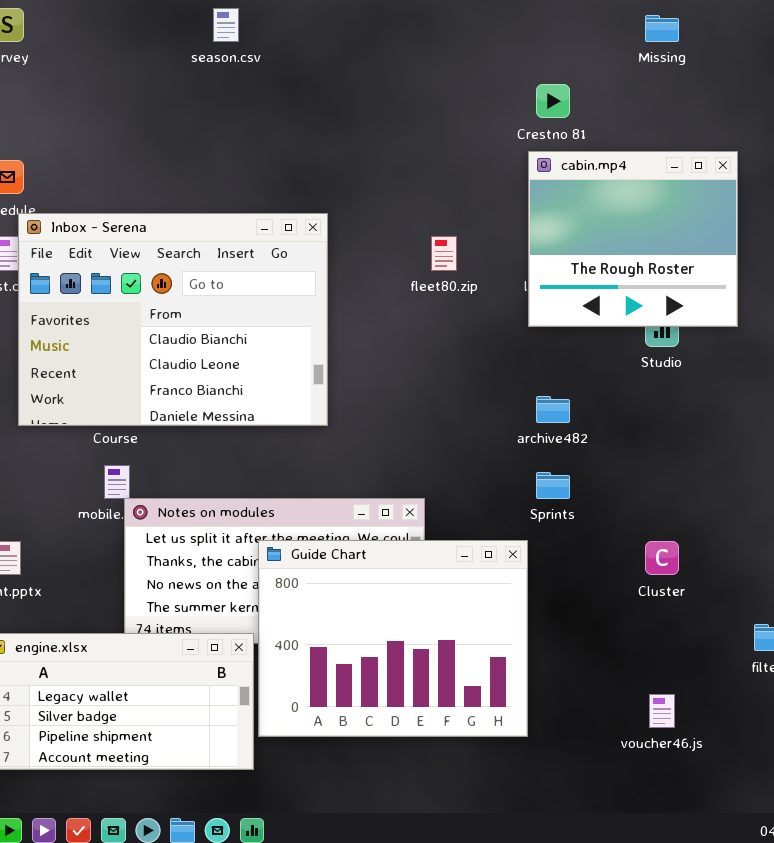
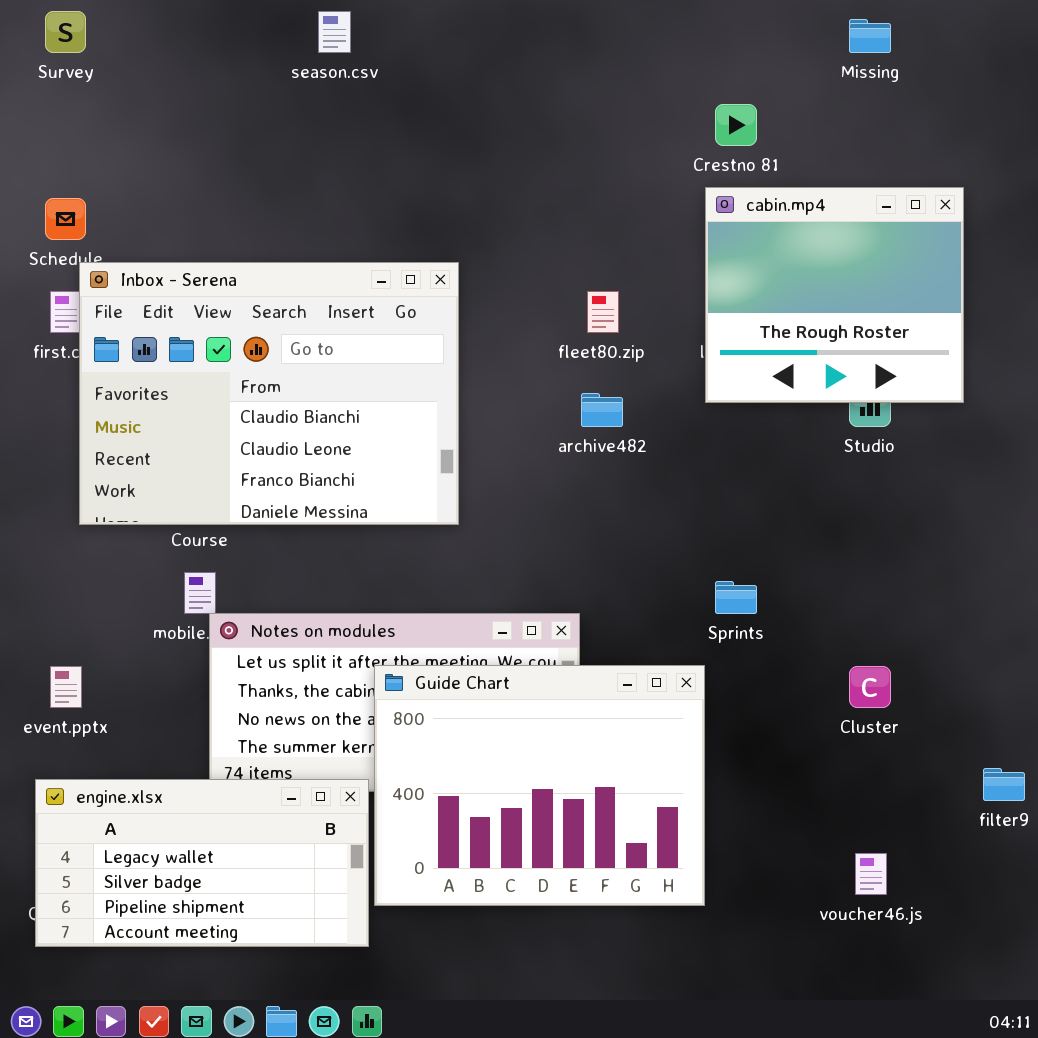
archive482: [536,396,570,423] -> [581,393,623,427], moved

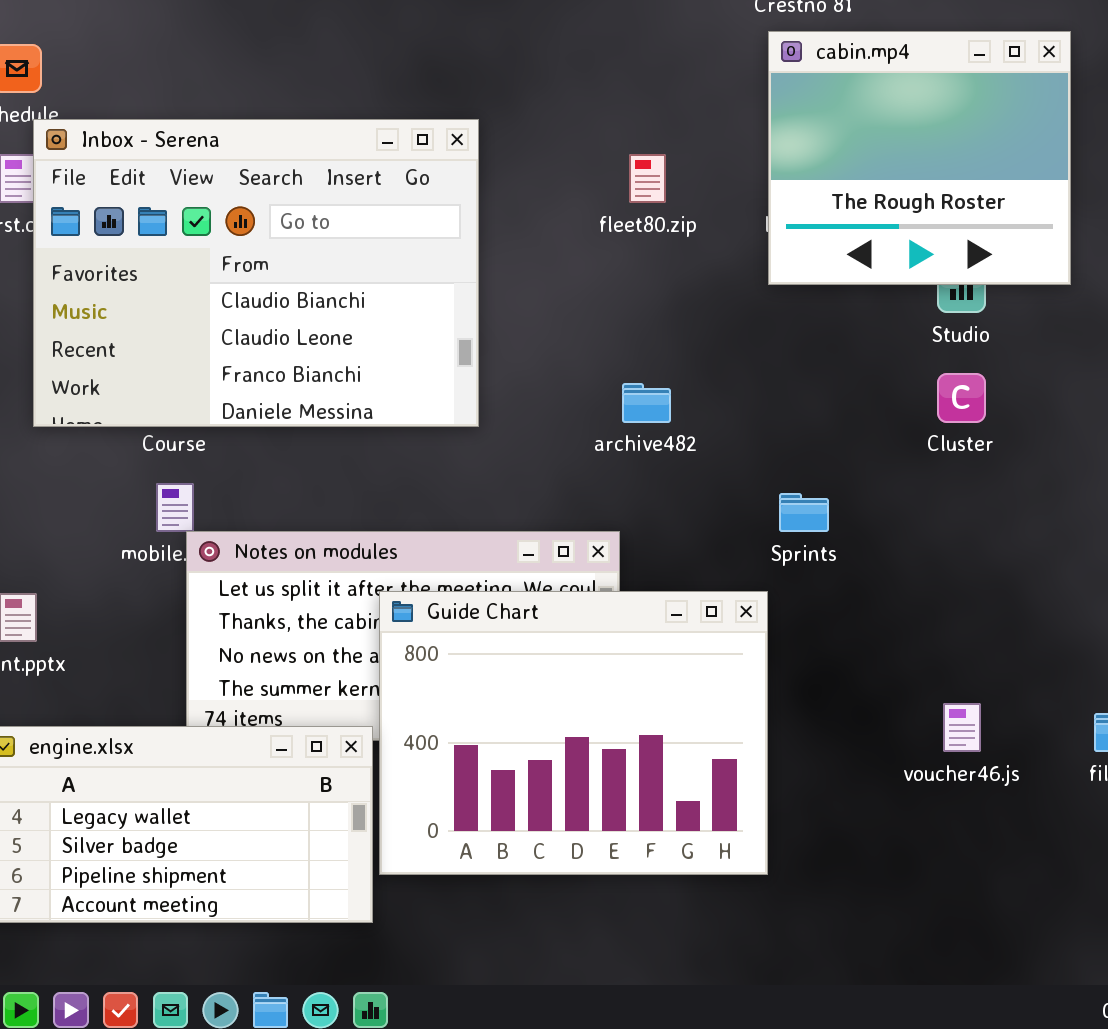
archive482: [581,393,623,427] -> [622,383,671,423], moved
Cluster: [849,666,891,708] -> [937,373,986,423], moved
voucher46.js: [855,853,887,895] -> [943,703,981,752], moved

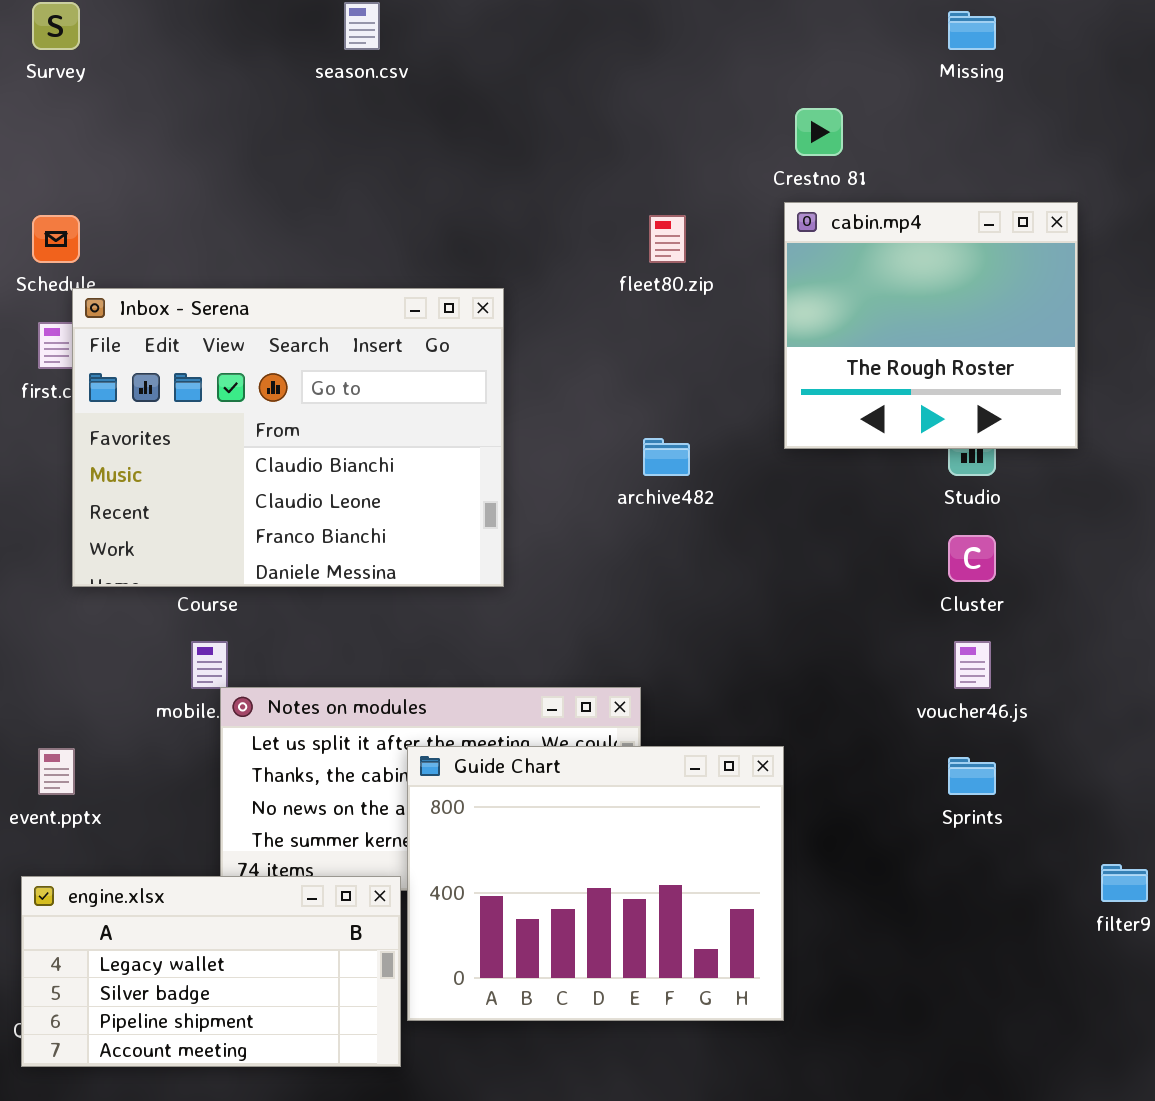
fleet80.zip: [629,154,666,203] -> [649,215,686,263], moved
archive482: [622,383,671,423] -> [643,438,690,476], moved
Sprints: [779,493,829,532] -> [948,757,996,795], moved
voucher46.js: [943,703,981,752] -> [954,641,991,689], moved

